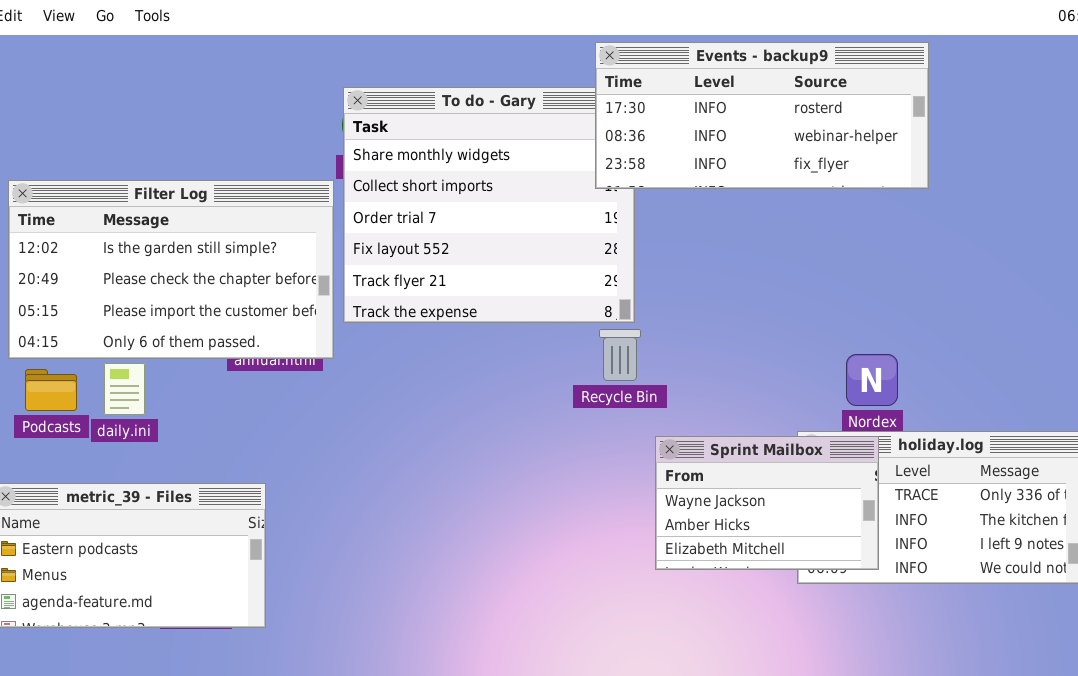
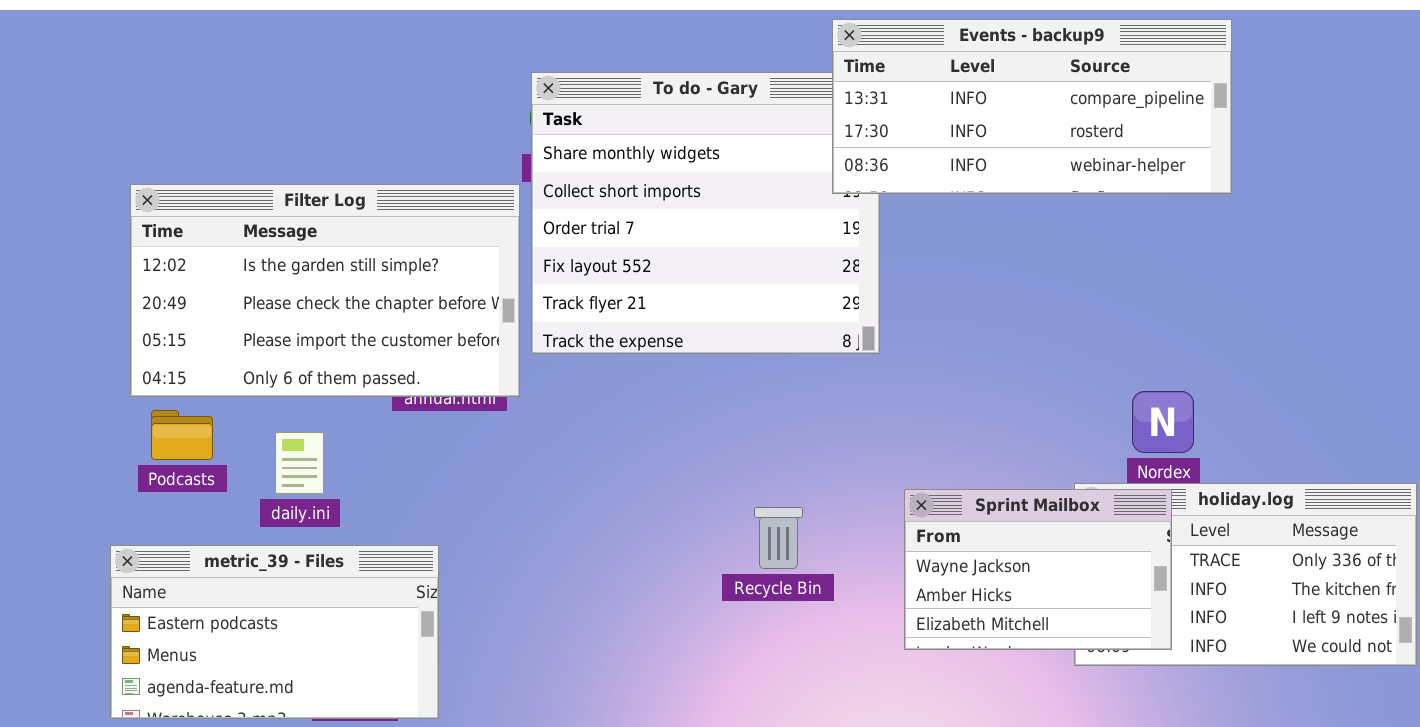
Events - backup9: [595,42,929,189] -> [832,19,1232,194], scrolled up 1 row
Recycle Bin: [599,329,641,381] -> [754,507,803,569], moved
daily.ini: [104,363,145,415] -> [275,432,324,494], moved

